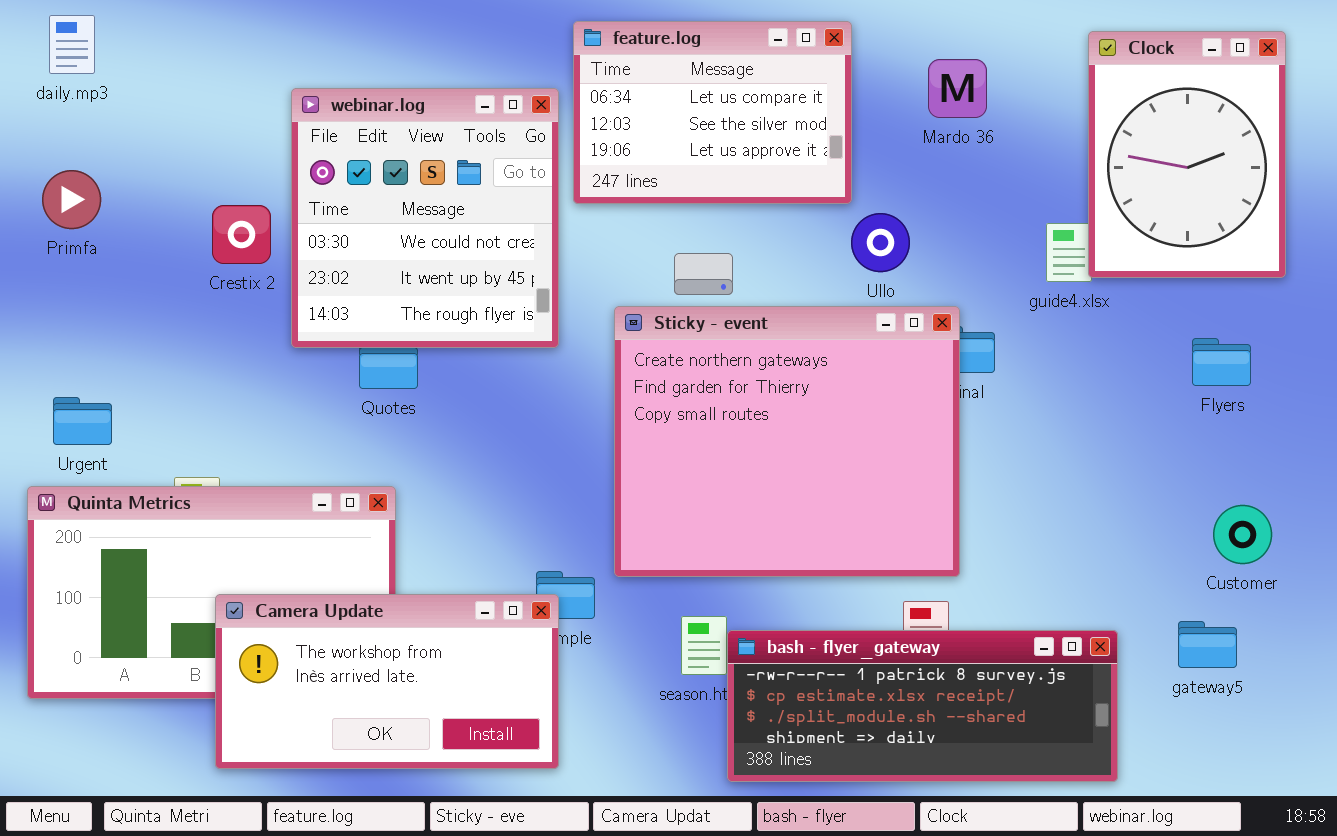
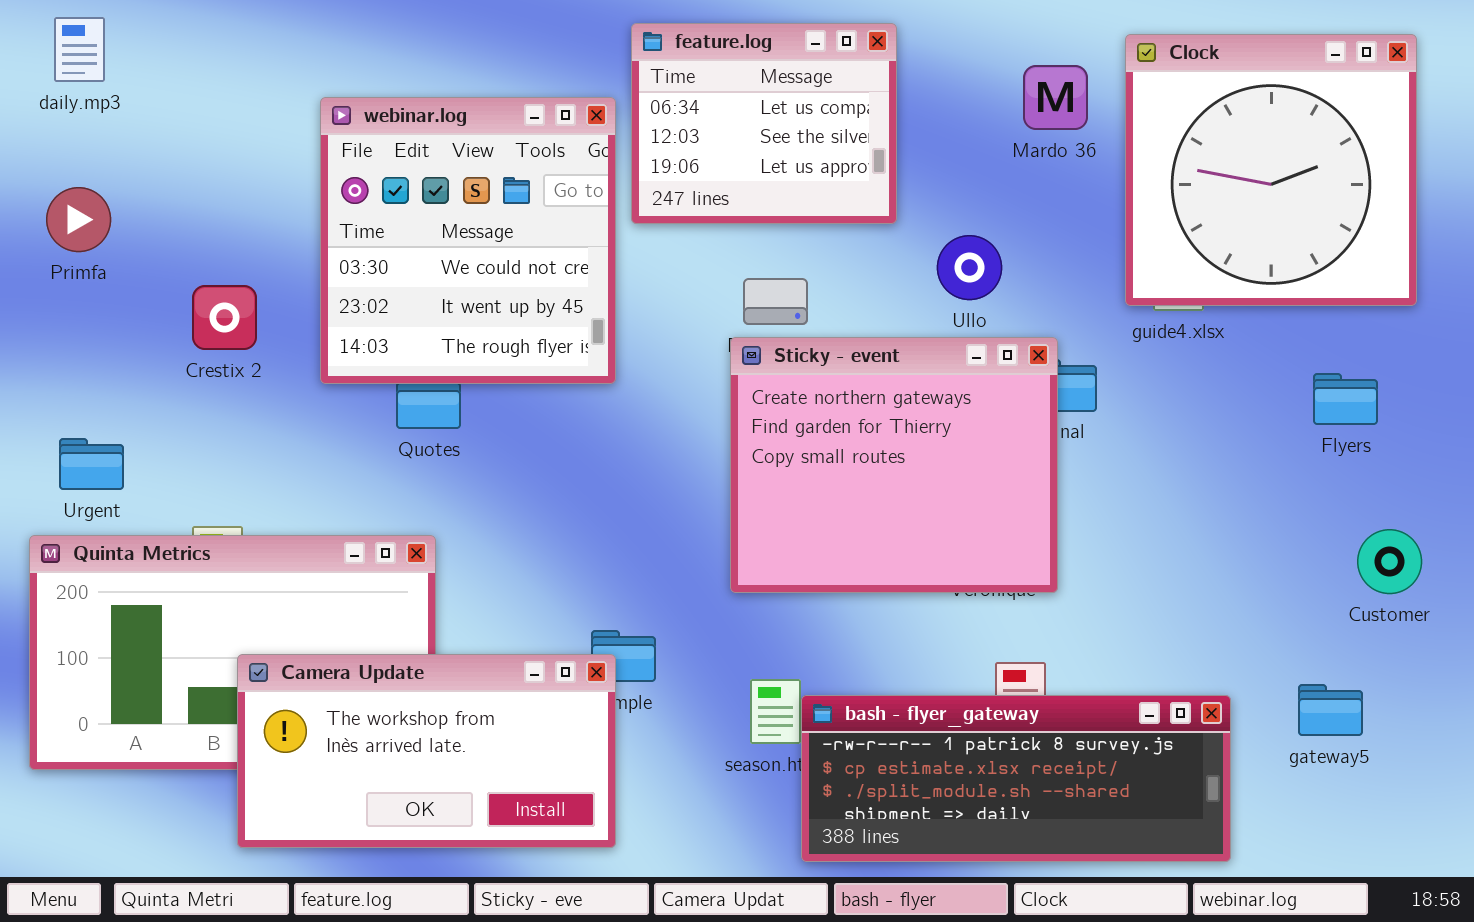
feature.log: [573,21,852,204] -> [631,23,897,224], resized
Clock: [1088,31,1286,278] -> [1125,34,1417,306], resized
Crestix 2: [212,205,271,264] -> [192,285,257,350], moved
Sticky - event: [614,306,960,577] -> [730,337,1058,593], resized
Customer: [1213,505,1272,564] -> [1357,529,1422,594], moved

